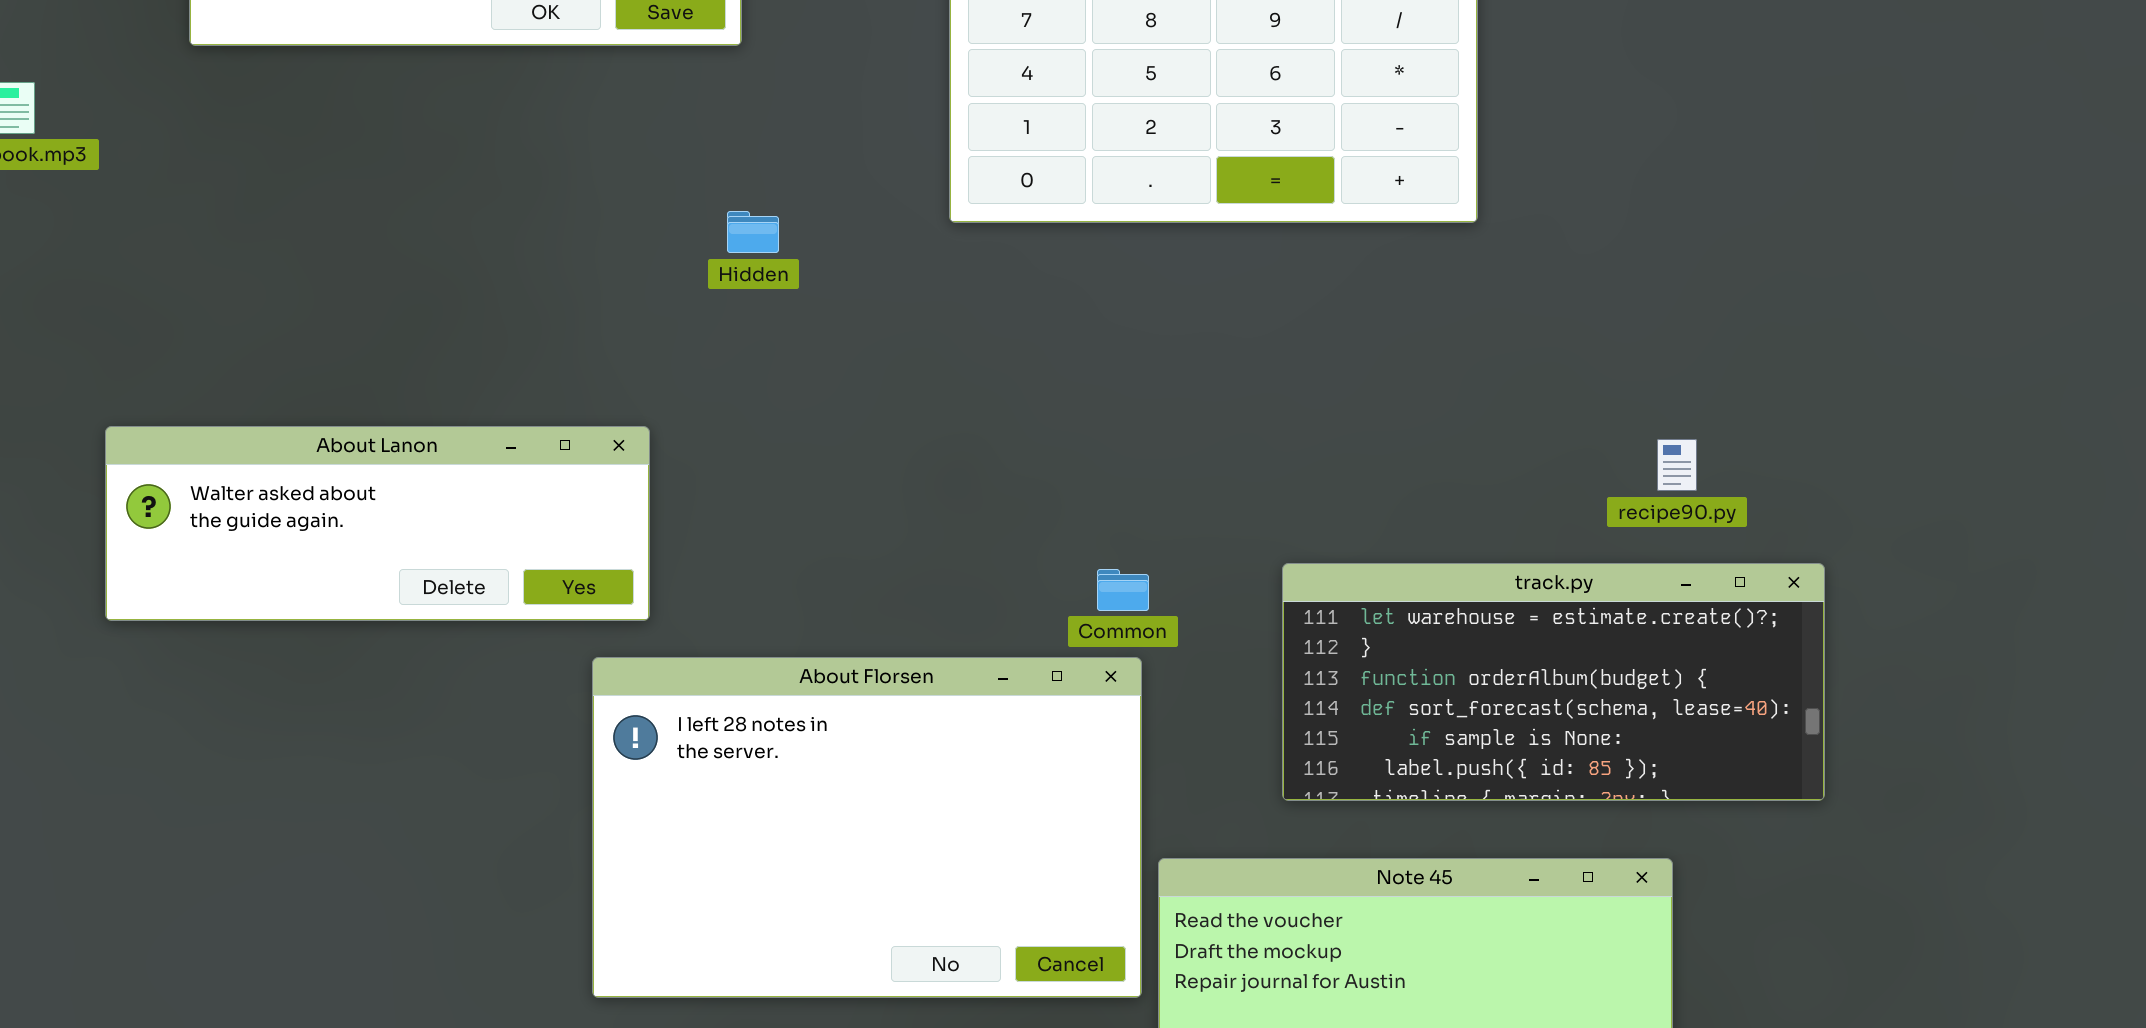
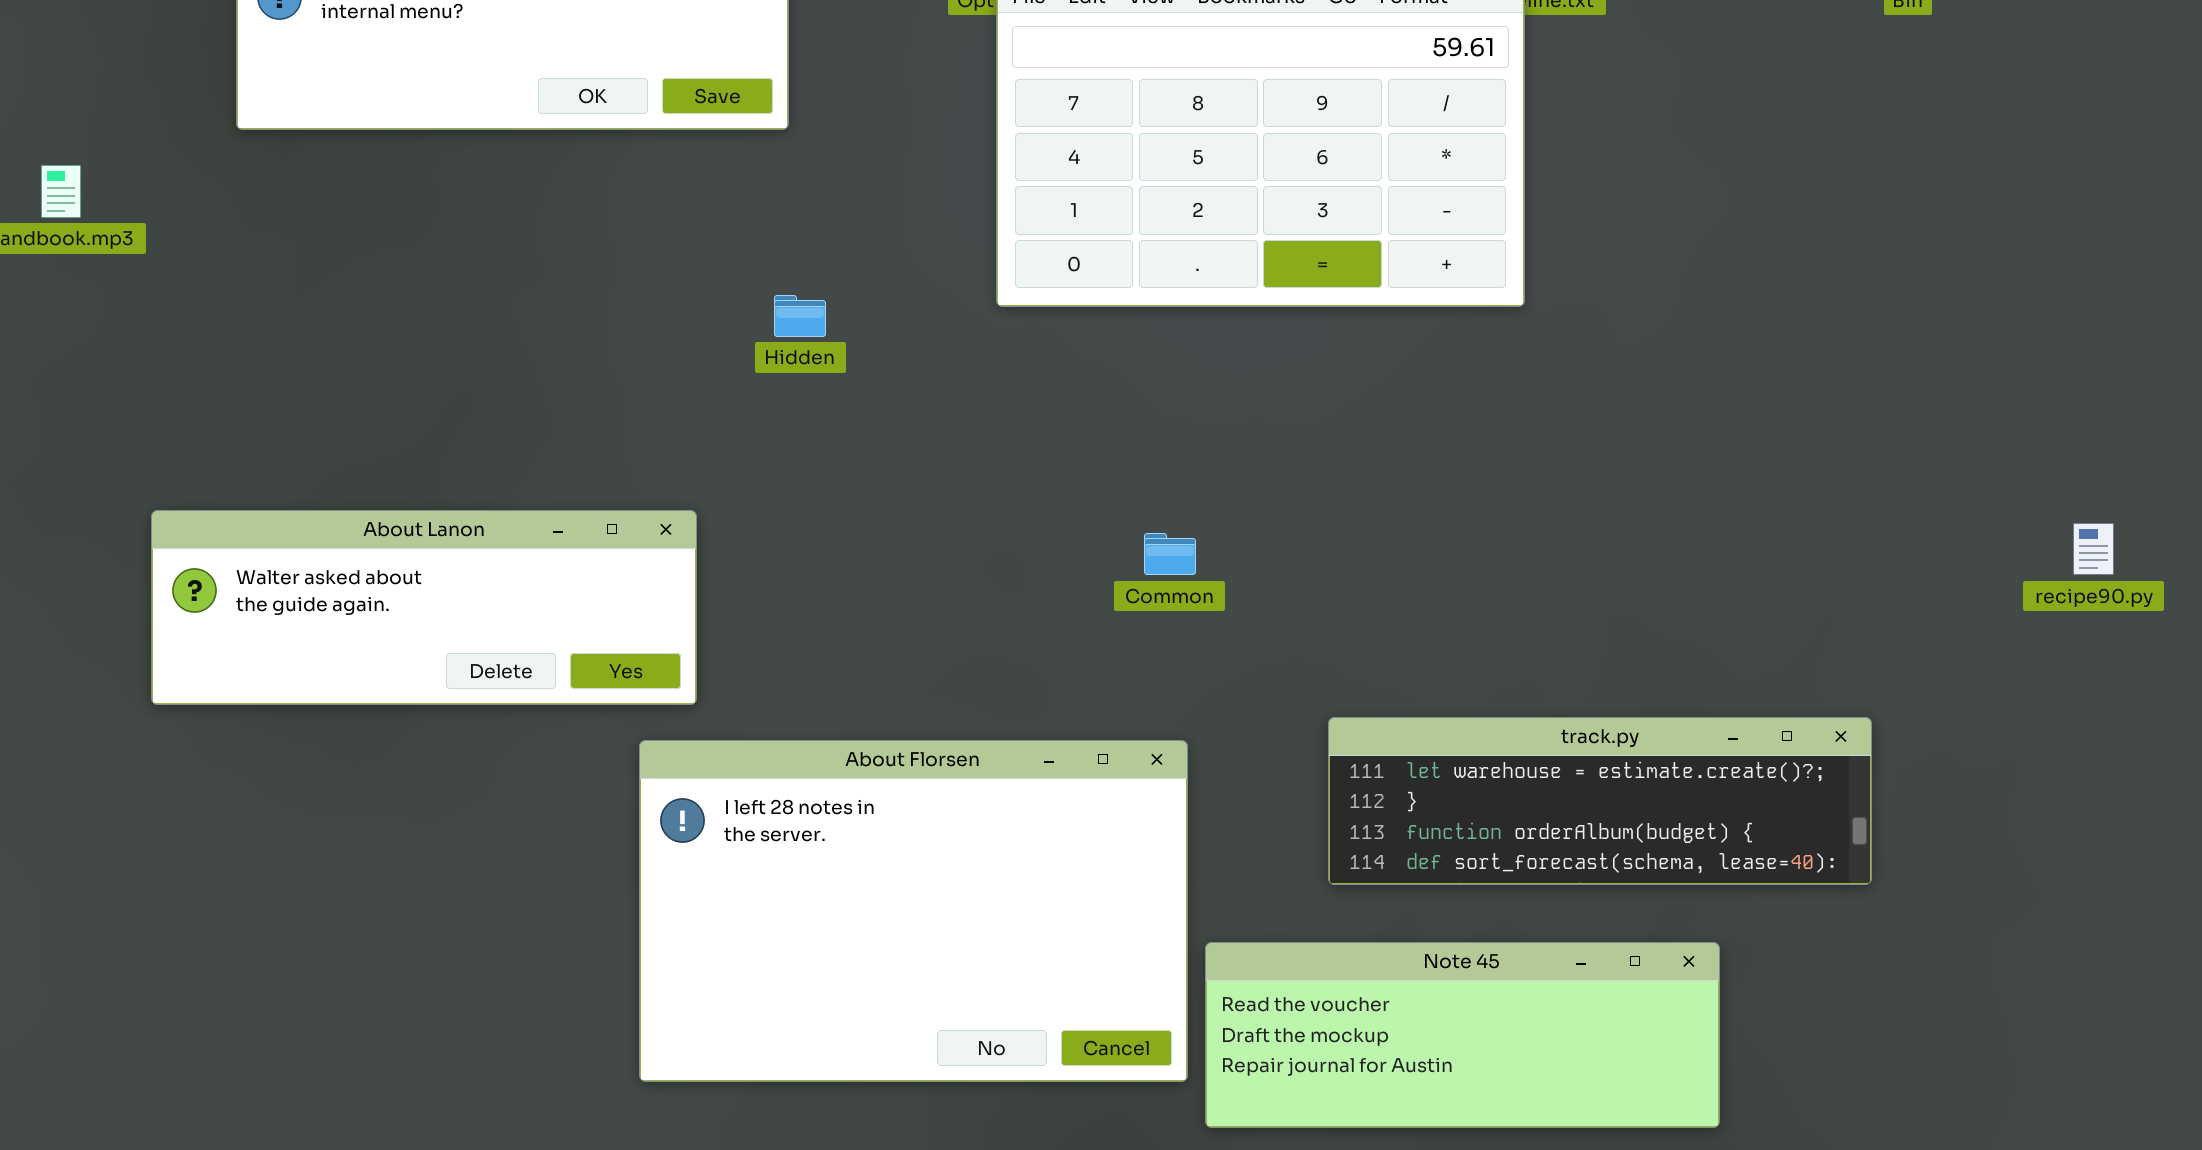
recipe90.py: [1657,439,1697,491] -> [2073,523,2114,575], moved
track.py: [1282,563,1825,801] -> [1328,717,1872,885], resized
Common: [1097,569,1149,611] -> [1144,533,1196,575], moved

